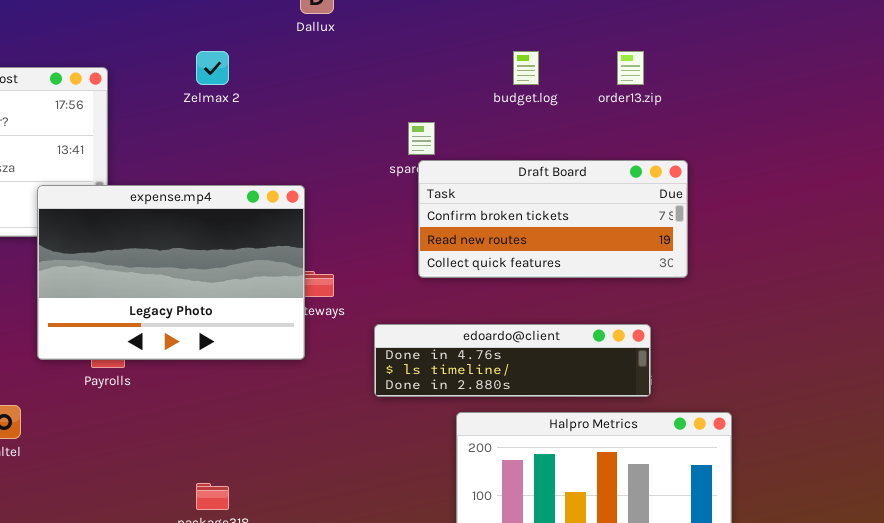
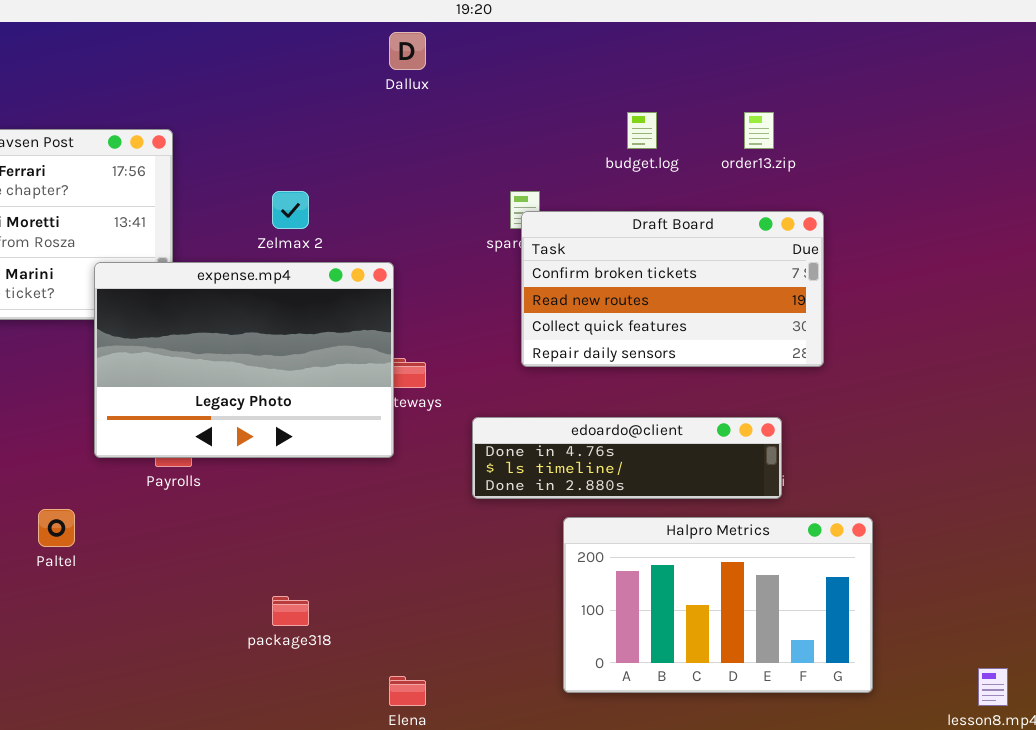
Zelmax 2: [196,51,229,85] -> [272,191,309,229], moved
Draft Board: [418,160,688,278] -> [521,211,824,367], resized

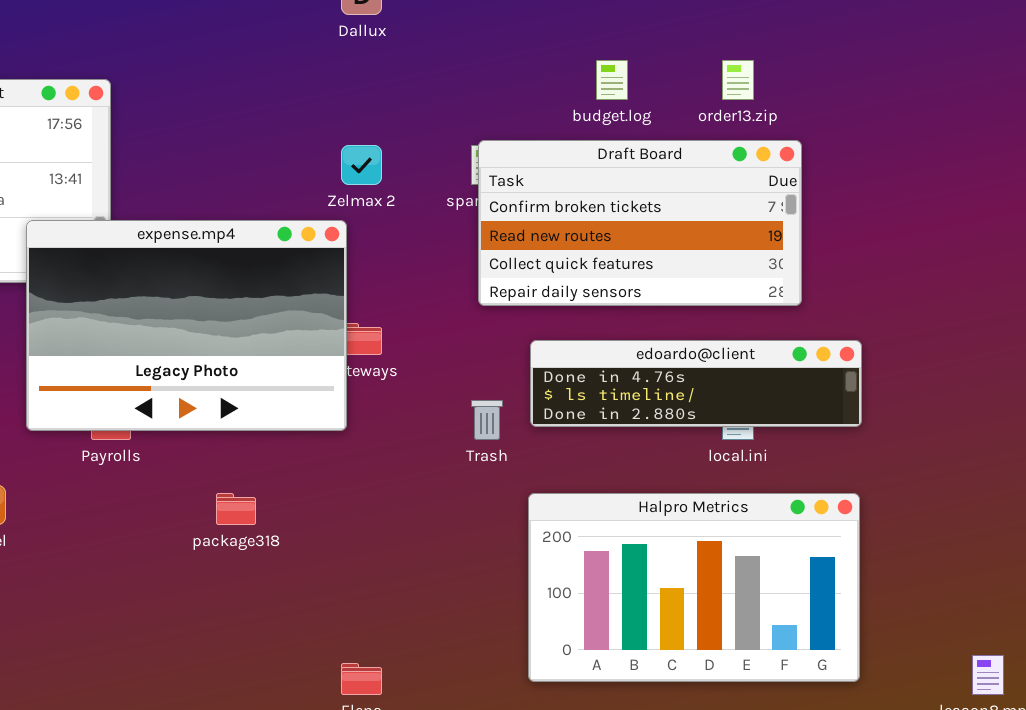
Zelmax 2: [272,191,309,229] -> [341,145,382,185], moved
Draft Board: [521,211,824,367] -> [478,140,802,306], moved
edoardo@client: [472,417,782,499] -> [530,340,862,427], moved
package318: [272,596,309,626] -> [216,493,256,525], moved

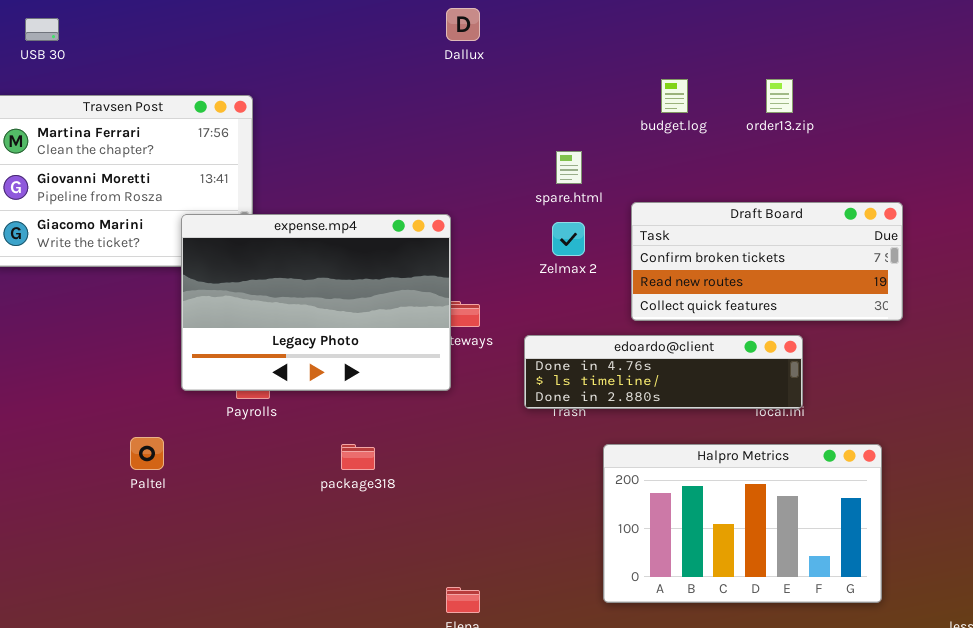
Draft Board: [478,140,802,306] -> [631,202,903,321], moved, resized
Zelmax 2: [341,145,382,185] -> [552,222,585,256], moved
edoardo@client: [530,340,862,427] -> [524,335,803,409], moved

